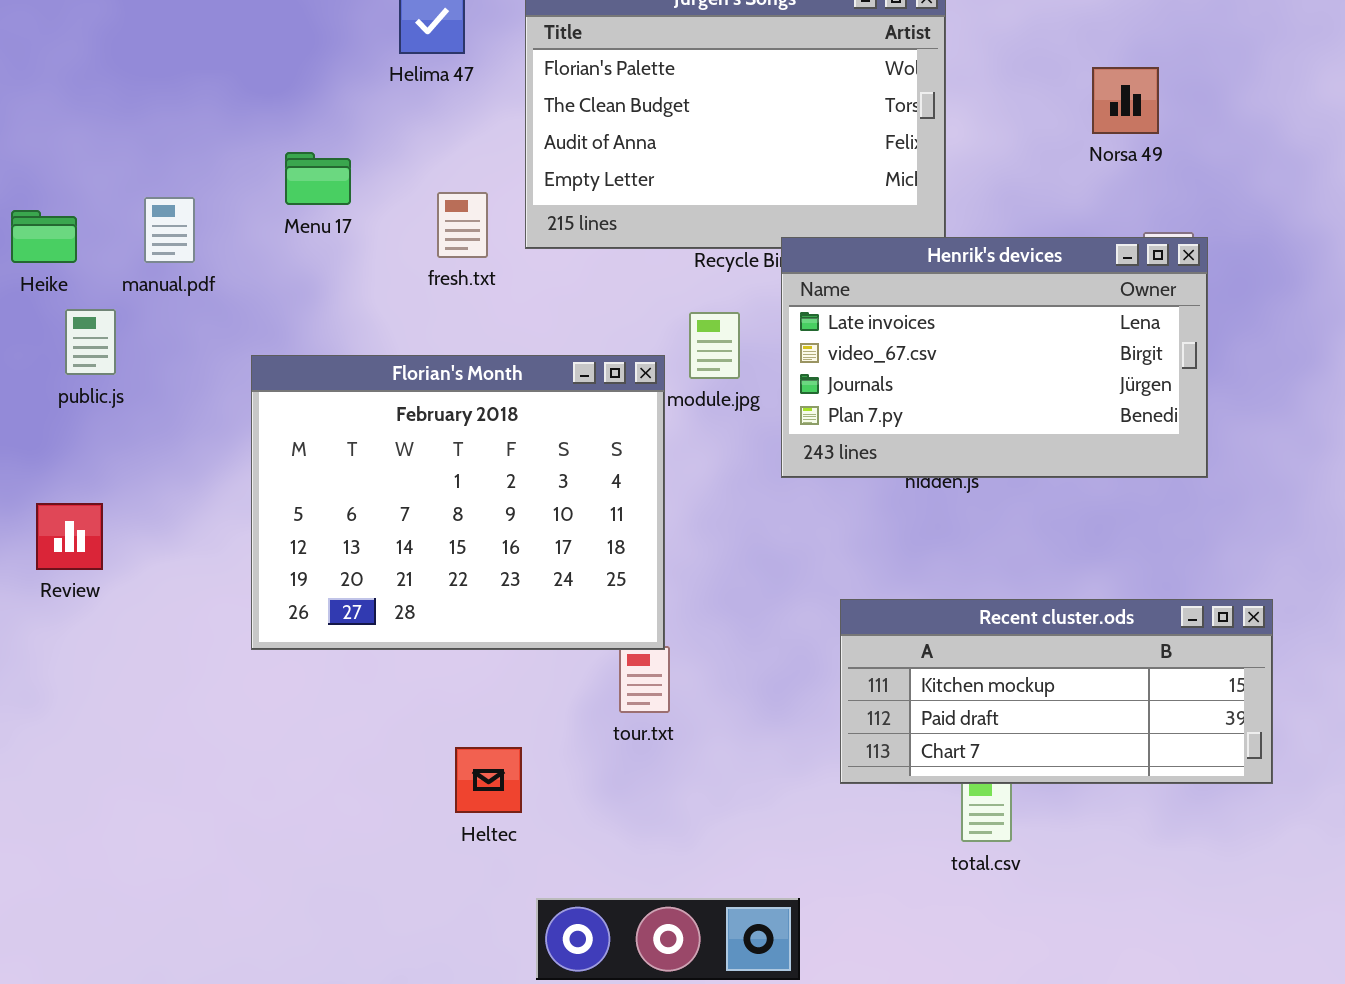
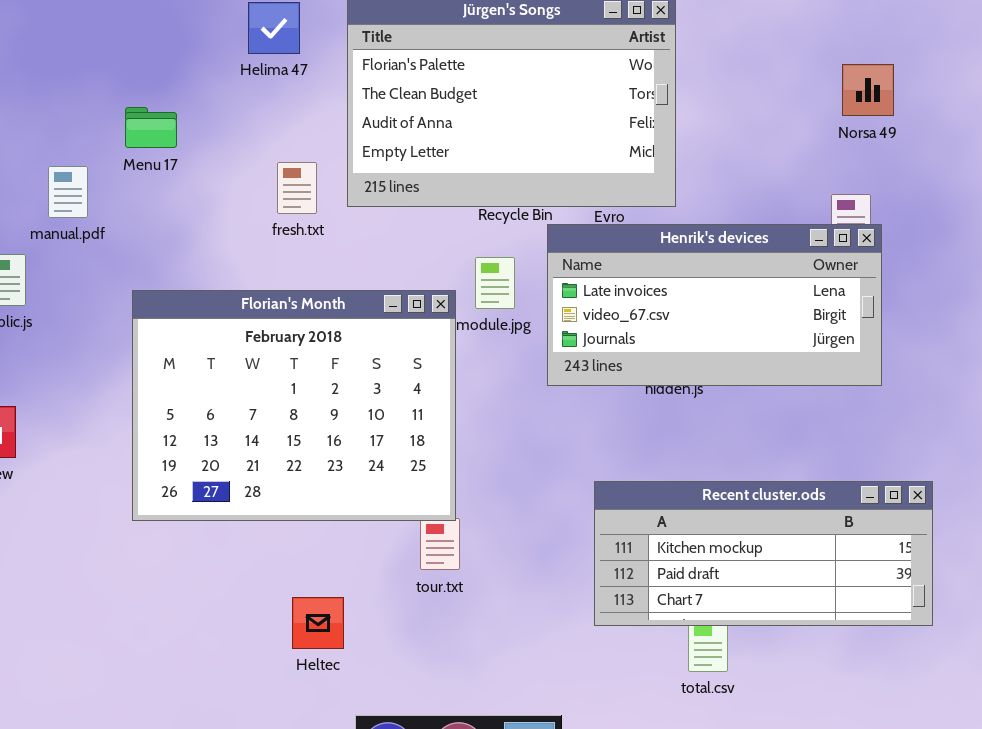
Norsa 49: [1092,67,1159,134] -> [842,64,894,116], moved
Menu 17: [285,152,351,205] -> [125,107,177,148], moved
Henrik's devices: [781,237,1208,478] -> [547,224,882,386], resized

